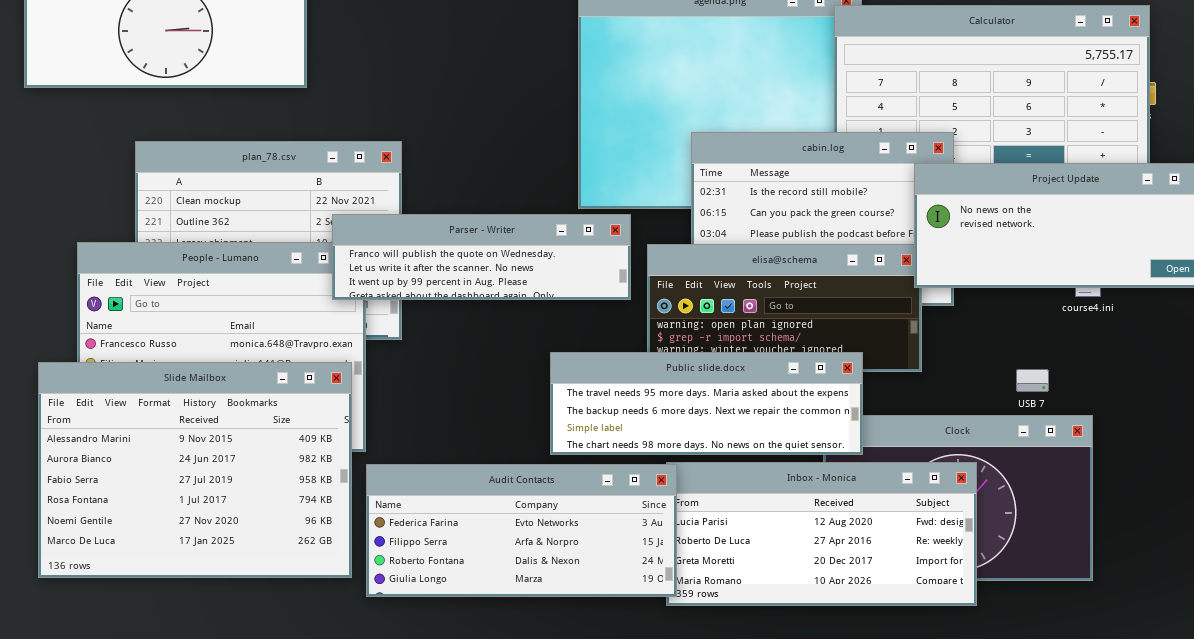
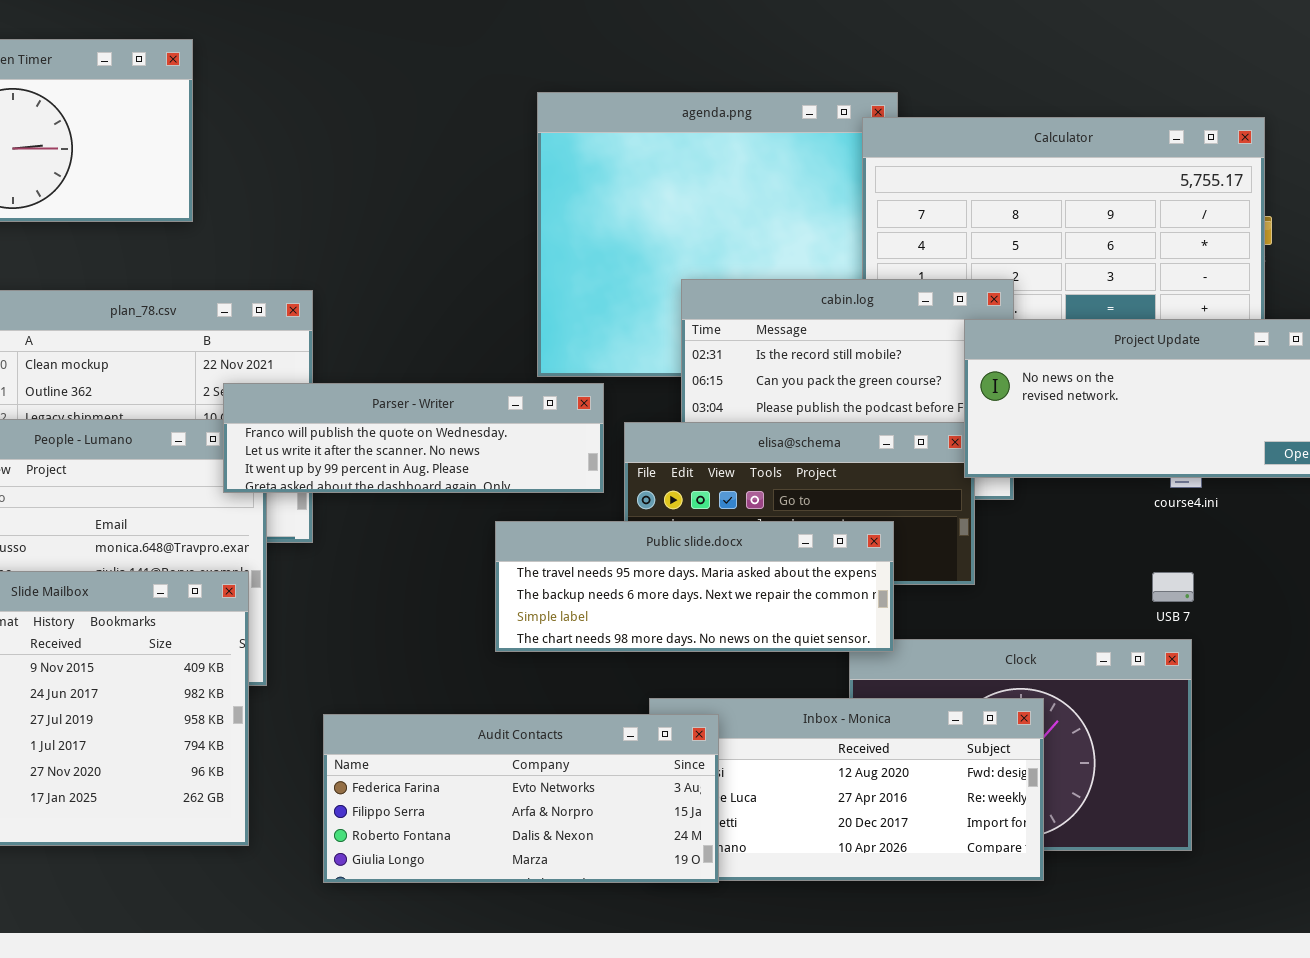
Public slide.docx: [550,352,863,455] -> [495,521,894,652], moved
USB 7: [1016,369,1049,392] -> [1152,572,1194,602], moved
Audit Contacts: [366,464,677,597] -> [323,714,719,883], moved

